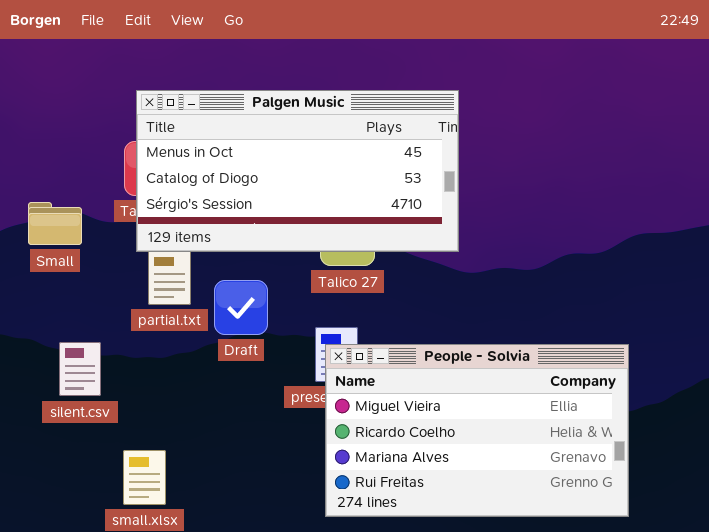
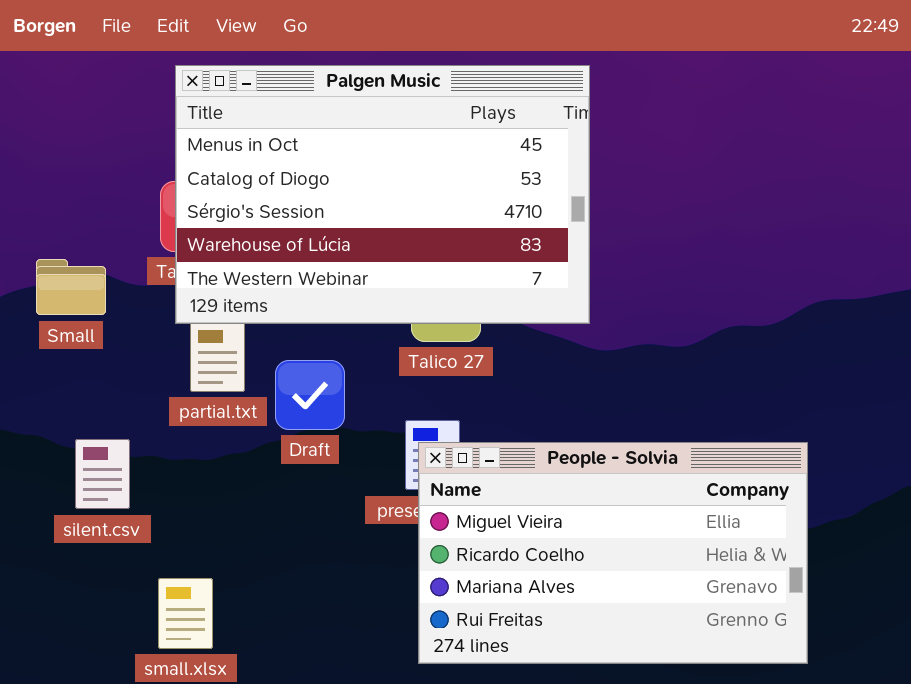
Palgen Music: [136,90,459,252] -> [175,65,590,324], resized

